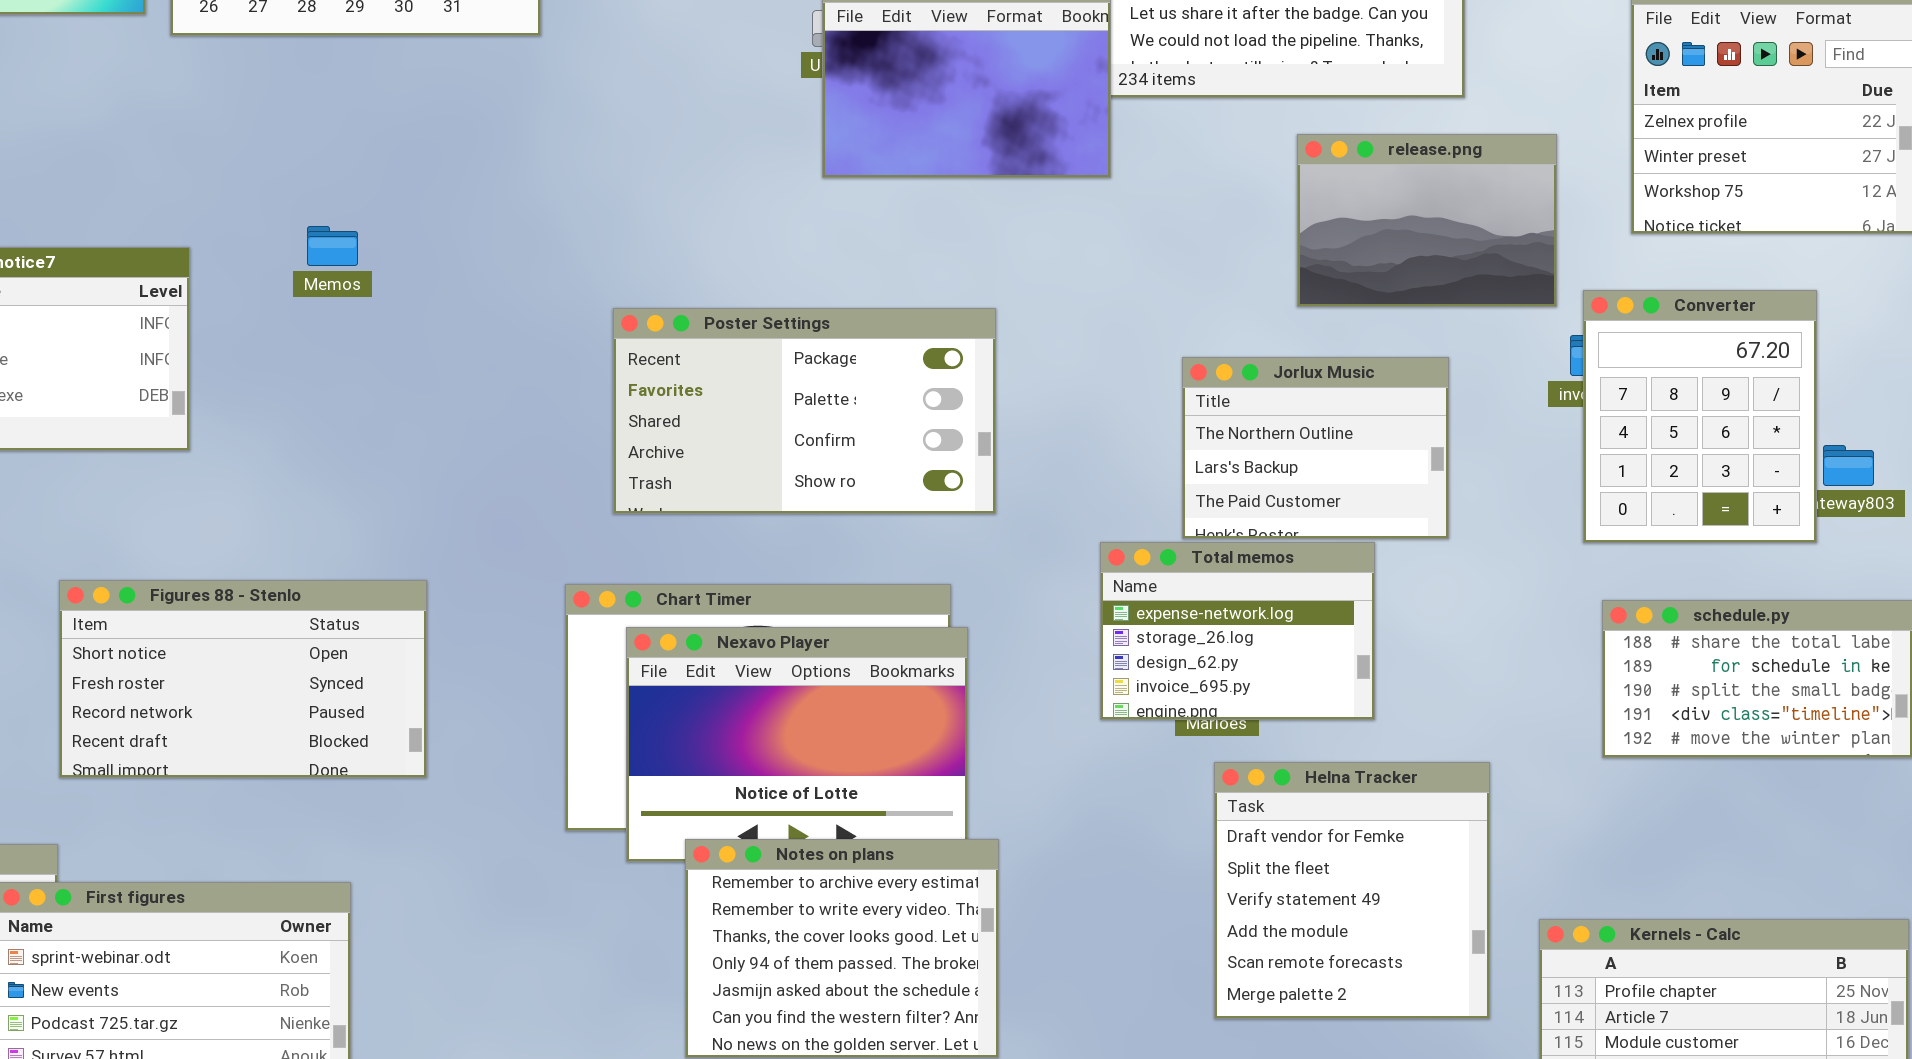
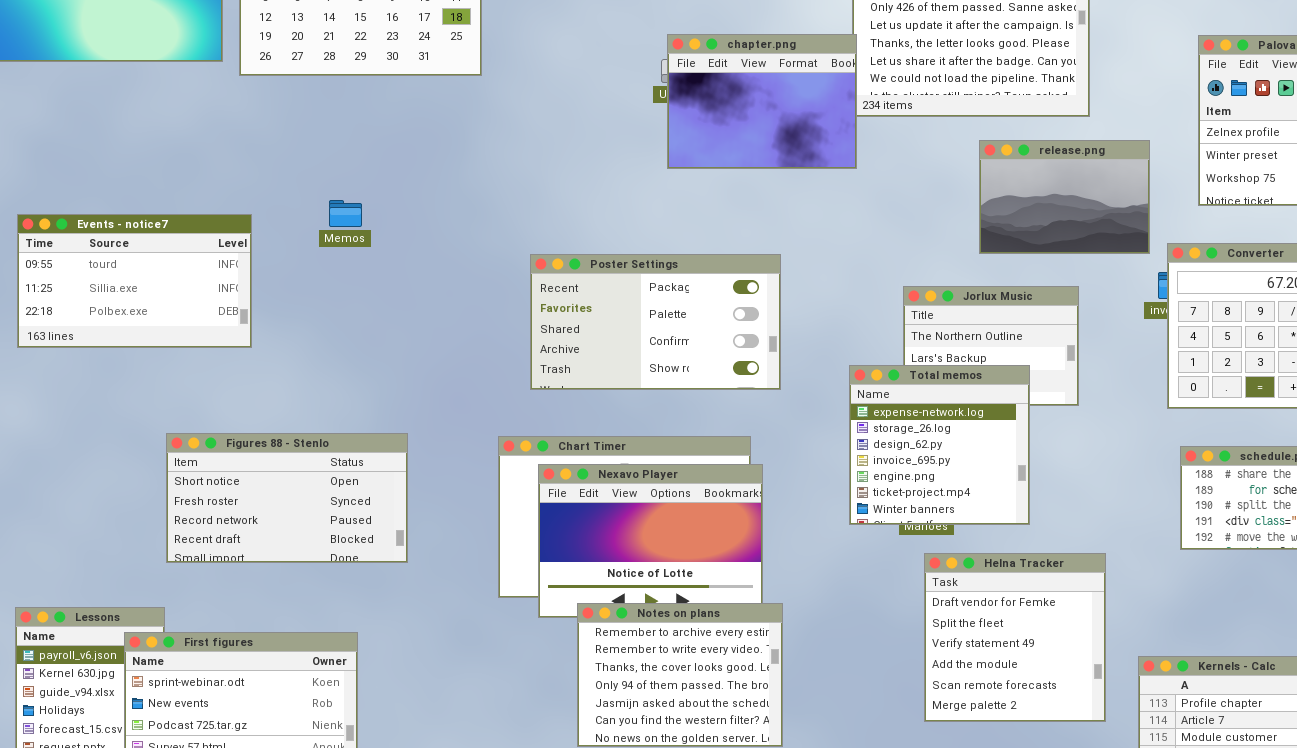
Total memos: [1100,542,1375,720] -> [849,365,1030,525], resized

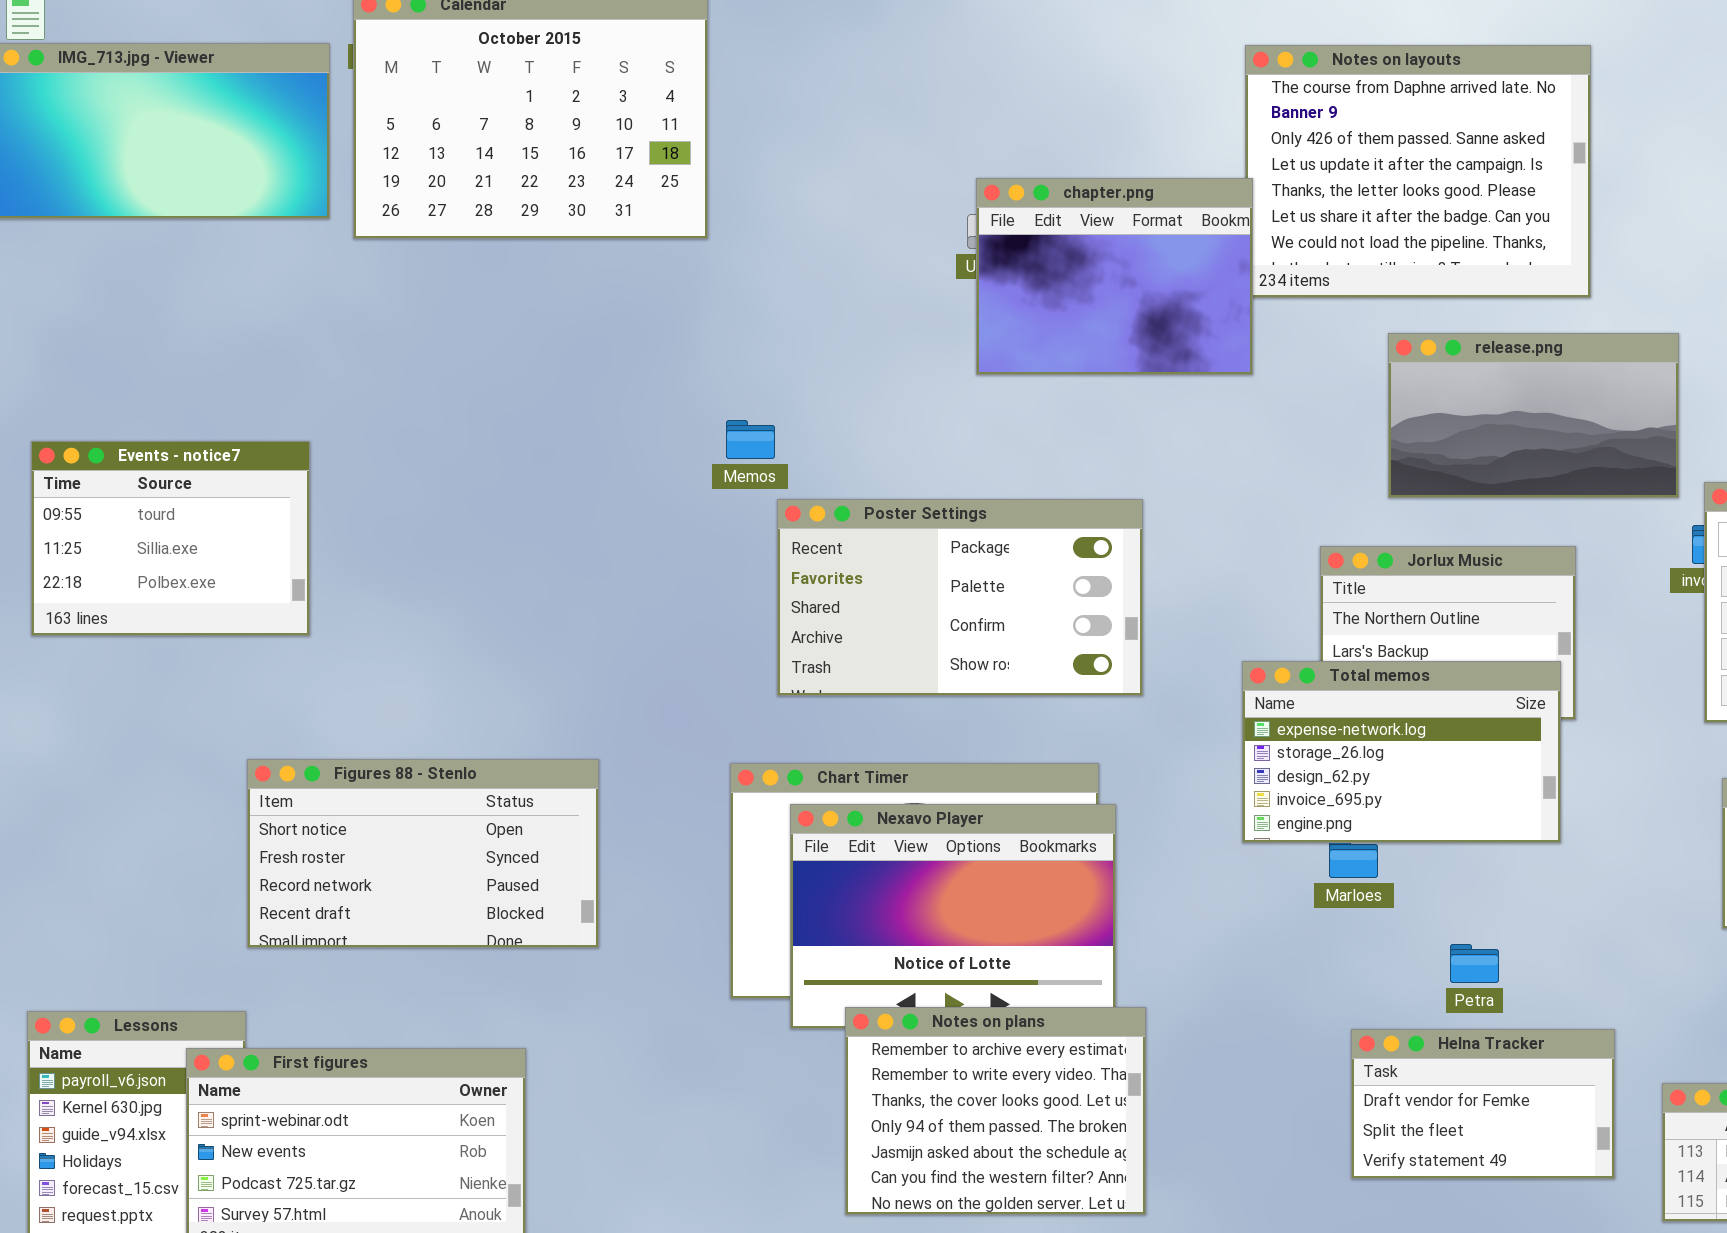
release.png: [979,140,1150,254] -> [1388,333,1679,498], resized
Memos: [329,200,362,227] -> [726,420,775,459], moved
Events - notice7: [17,214,252,348] -> [31,441,310,636], resized
Total memos: [849,365,1030,525] -> [1242,661,1561,843], resized
Helna Tracker: [924,553,1106,722] -> [1351,1029,1615,1179], resized

